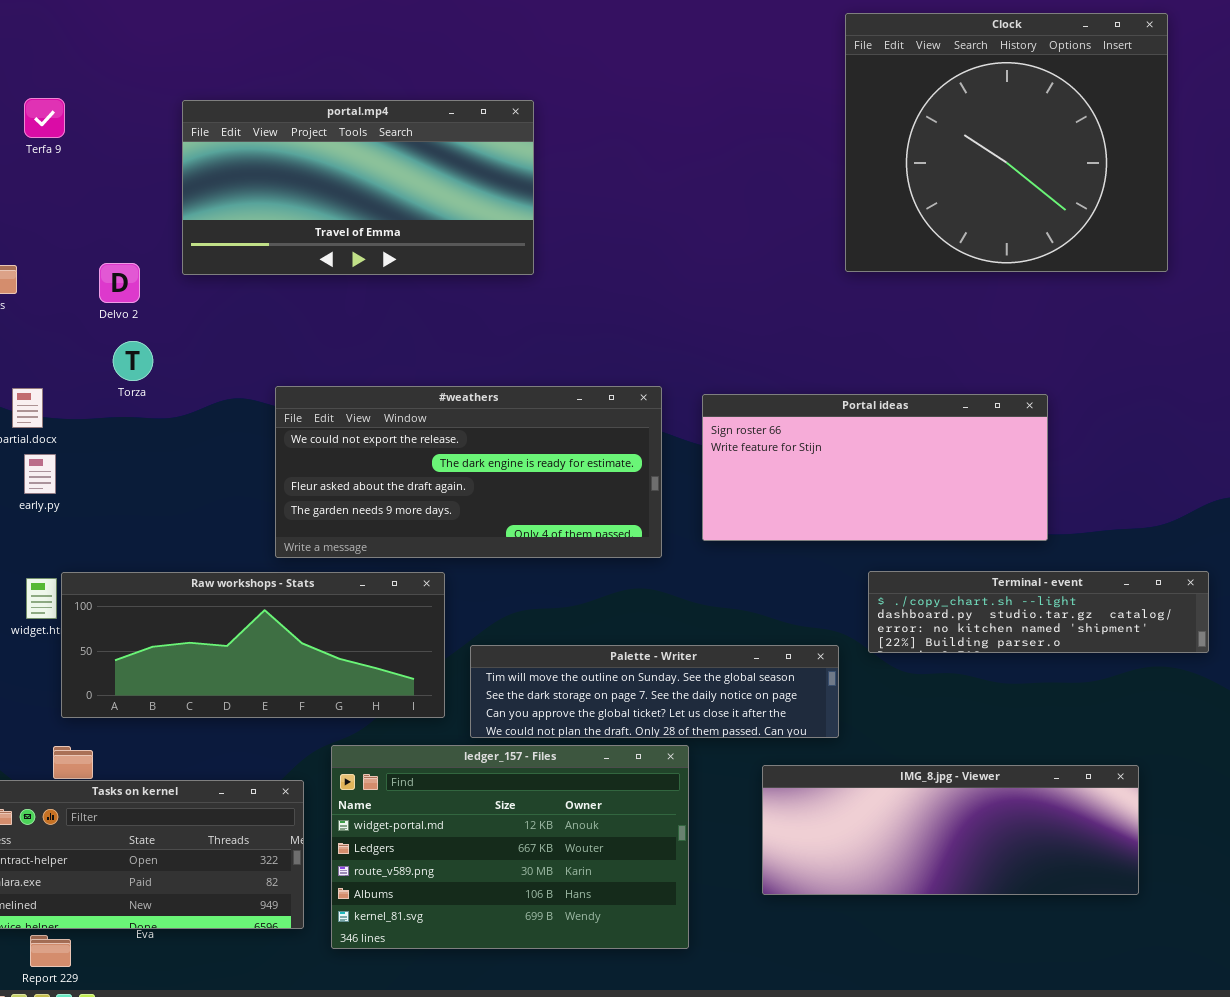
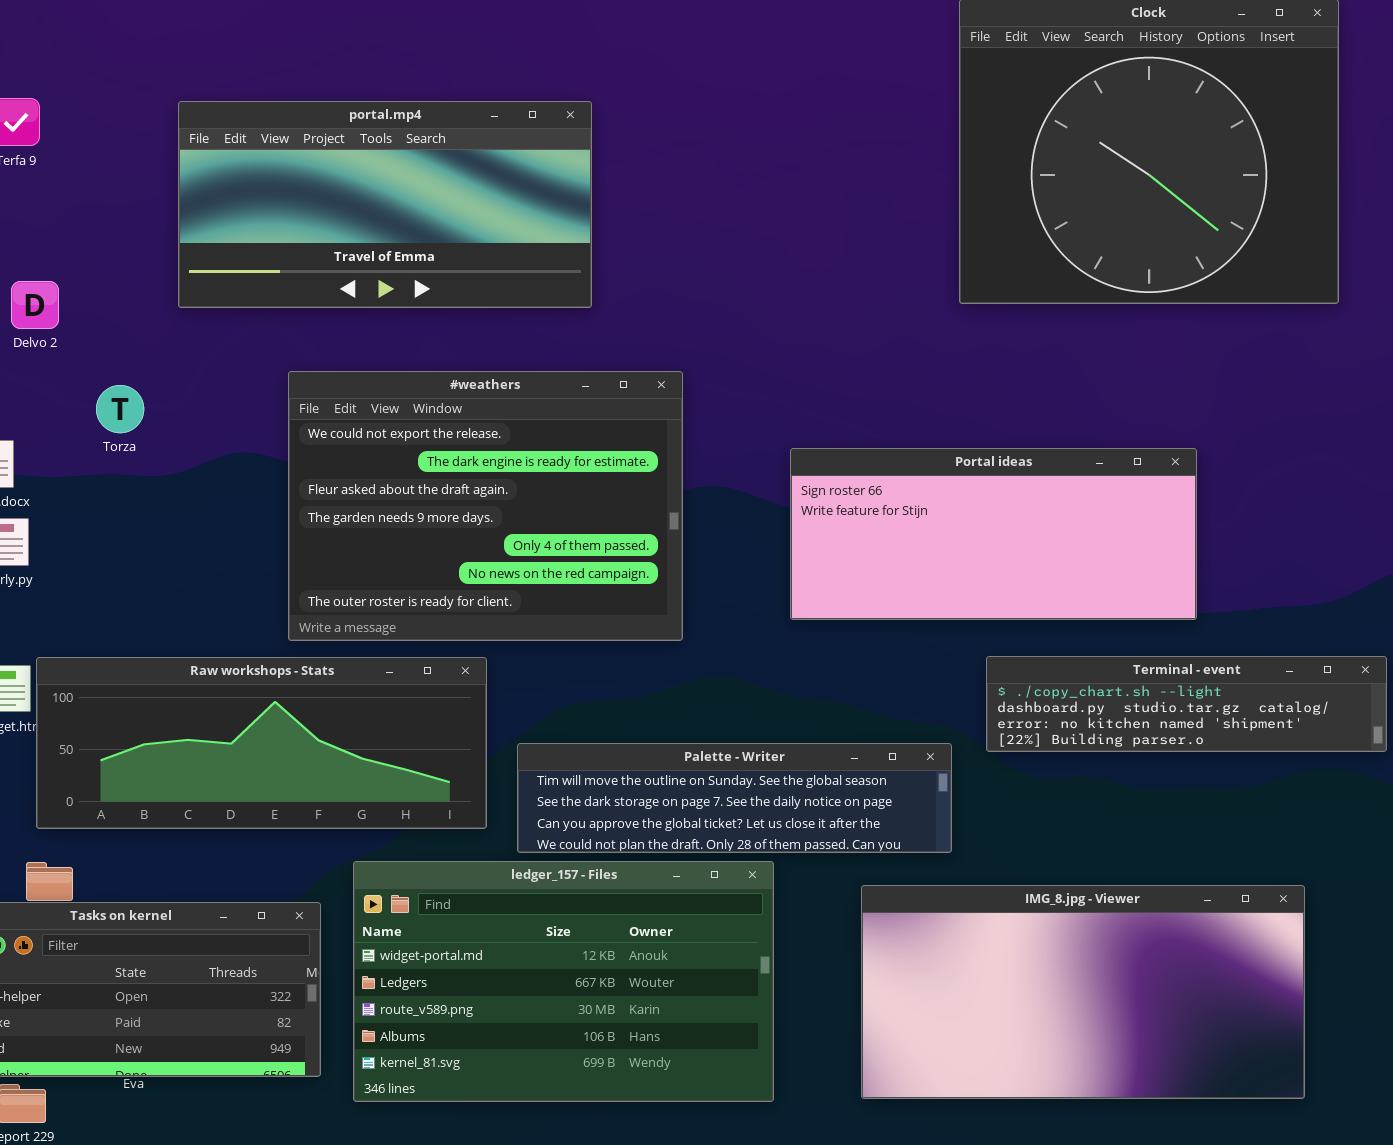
Delvo 2: [99,263,140,303] -> [11,281,59,329], moved
#weathers: [275,386,662,558] -> [288,371,683,641], resized
IMG_8.jpg - Viewer: [762,765,1139,895] -> [861,885,1305,1099], resized

